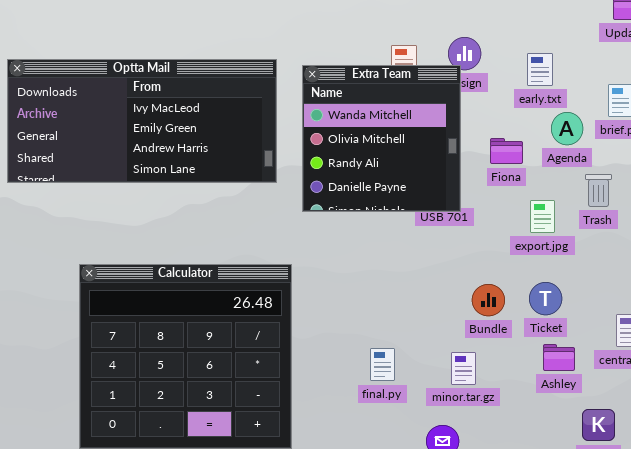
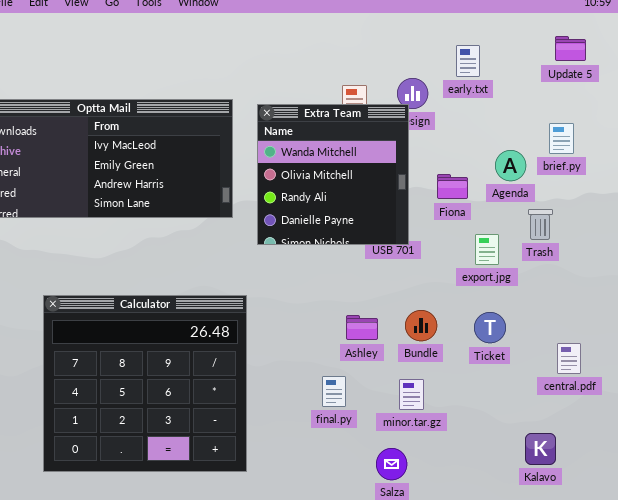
early.txt: [527,53,553,86] -> [456,45,480,77], moved
Bundle: [472,284,505,316] -> [405,310,437,341], moved
Ashley: [543,344,575,371] -> [346,315,378,340], moved

